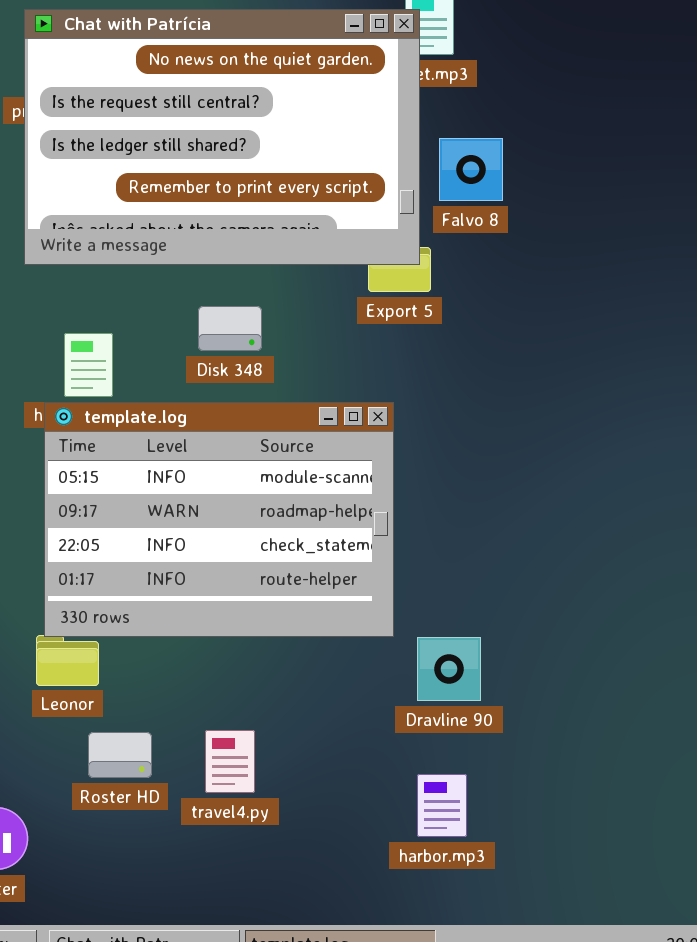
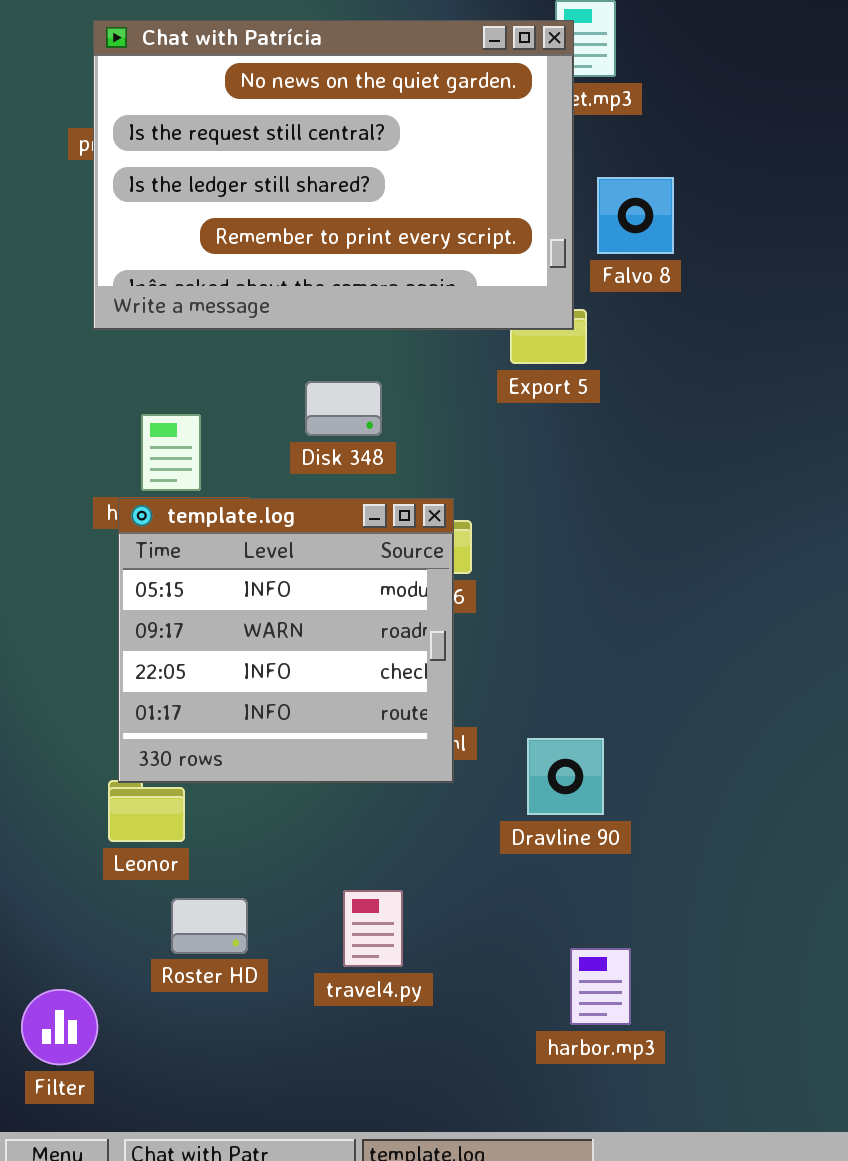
template.log: [44,402,394,637] -> [118,498,454,783], resized
Dravline 90: [417,637,481,701] -> [527,738,604,815], moved
travel4.py: [205,730,255,793] -> [343,890,403,967], moved

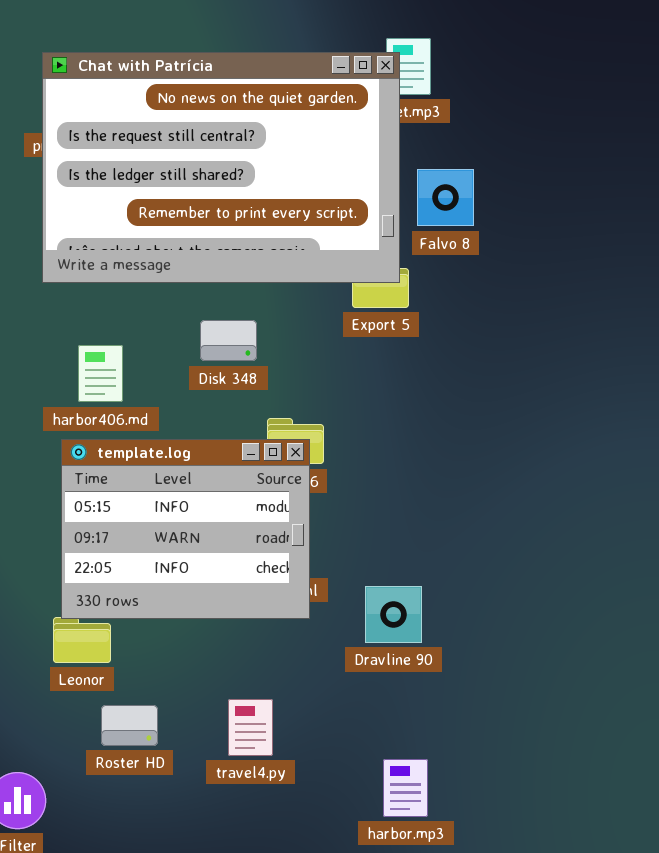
template.log: [118,498,454,783] -> [61,439,310,619], resized
harbor.mp3: [570,948,631,1025] -> [383,759,428,817], moved

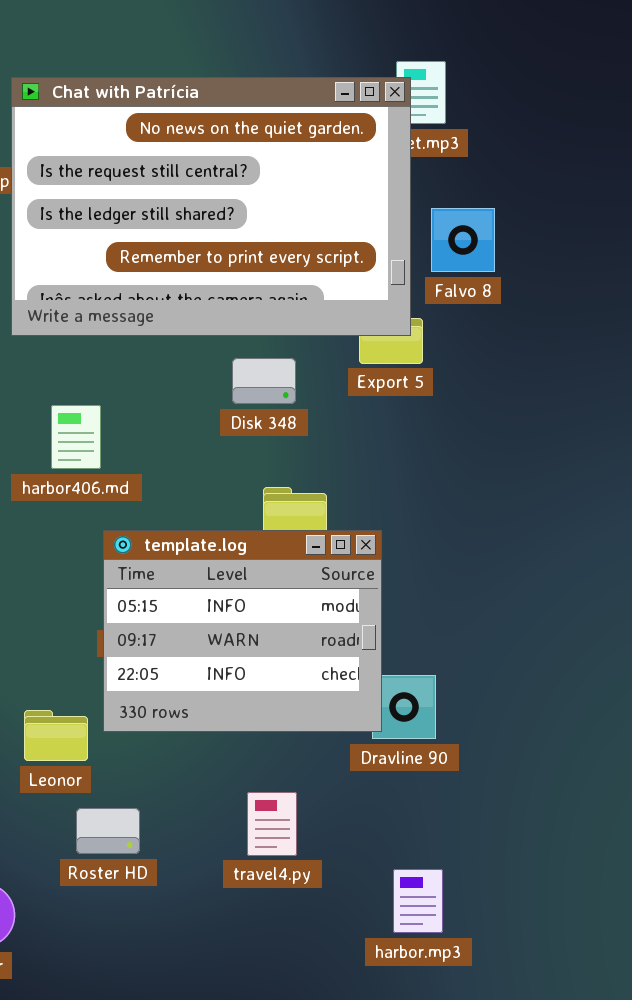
Disk 348: [200,320,257,361] -> [232,358,296,404], moved
template.log: [61,439,310,619] -> [103,530,382,732], moved
travel4.py: [228,699,273,756] -> [247,792,297,856], moved

